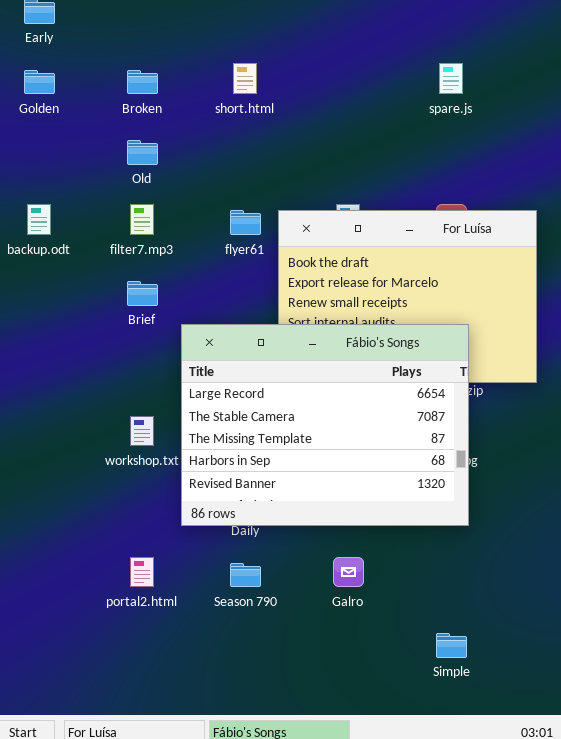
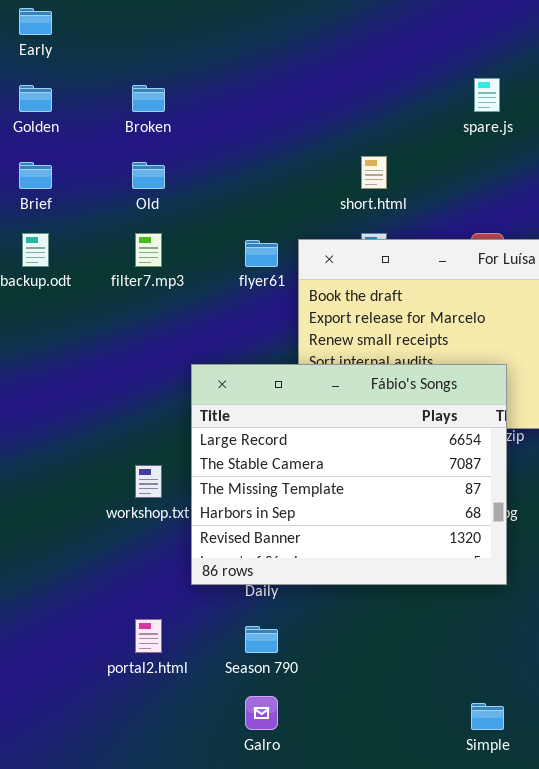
short.html: [233,63,257,94] -> [361,156,387,189], moved
Brief: [127,281,158,306] -> [19,162,52,189], moved
Galro: [333,557,364,587] -> [245,696,278,730], moved

